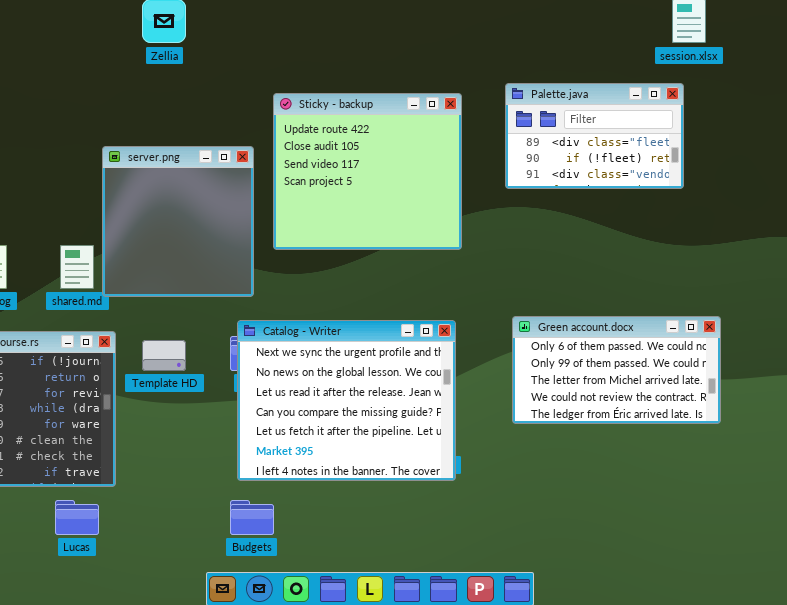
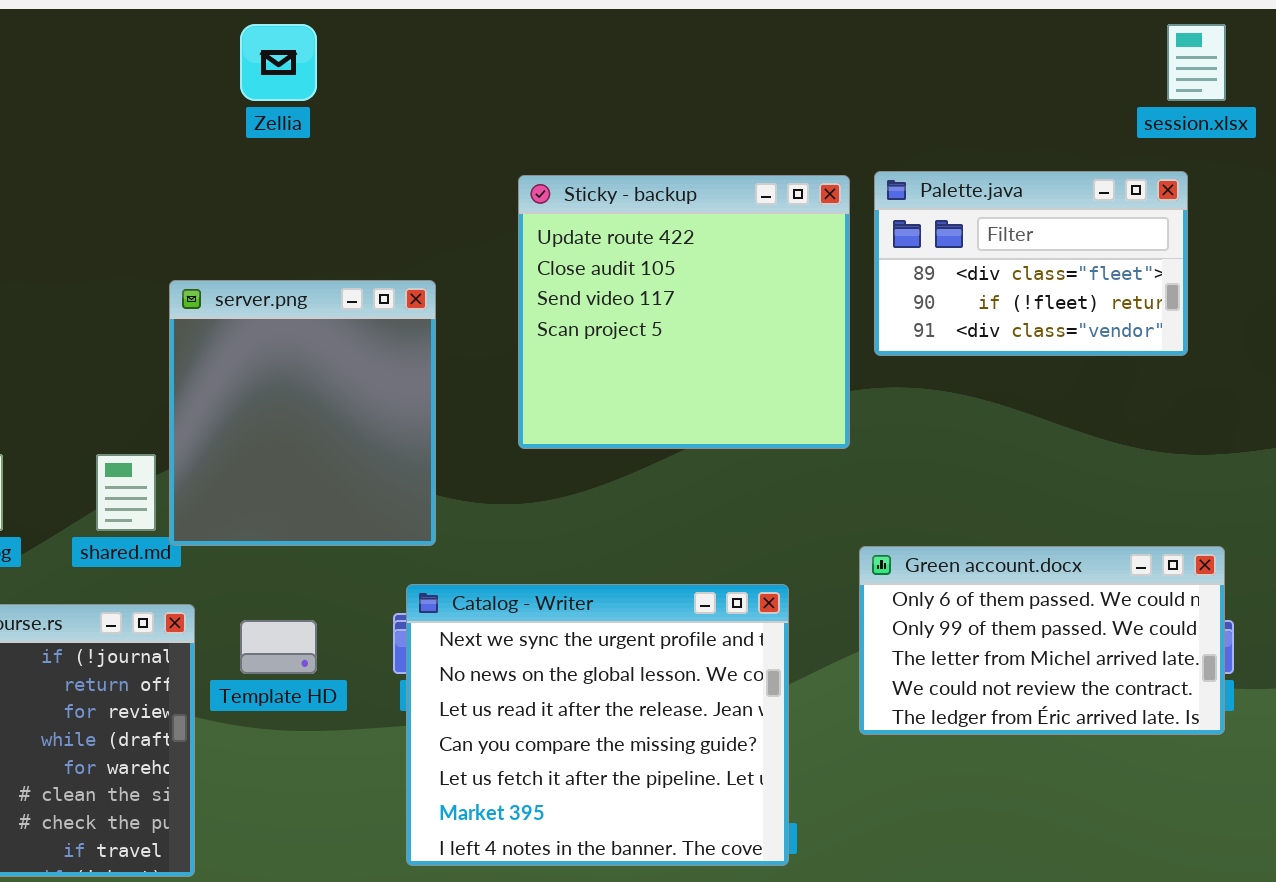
Sticky - backup: [273,93,462,250] -> [518,175,850,449], moved
Green account.docx: [512,316,721,424] -> [859,546,1225,735], moved

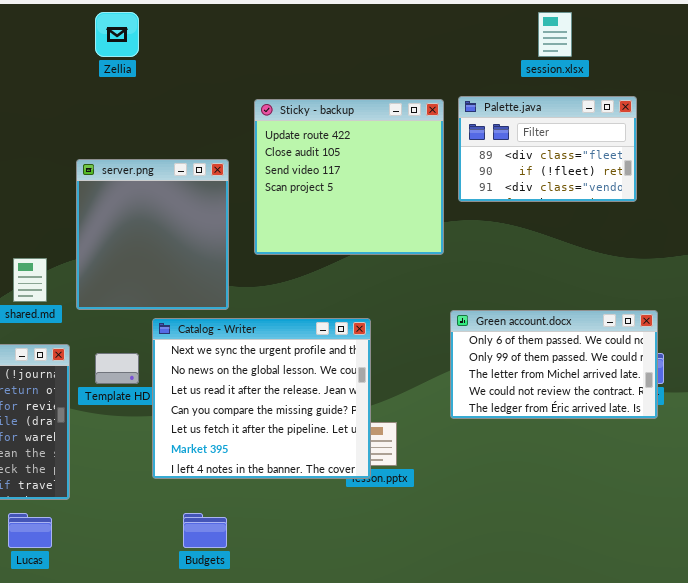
session.xlsx: [1167,24,1226,101] -> [538,12,572,57], moved
server.png: [169,280,436,546] -> [76,159,229,310], moved
Catalog - Writer: [406,584,789,866] -> [152,318,371,479], moved

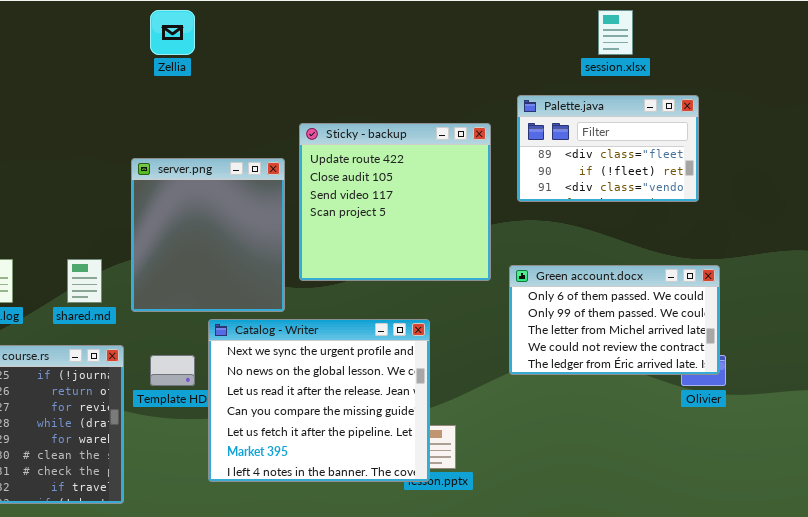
Sticky - backup: [254,99,444,255] -> [299,123,491,281], moved
Green account.docx: [450,310,658,419] -> [509,265,720,375], moved

